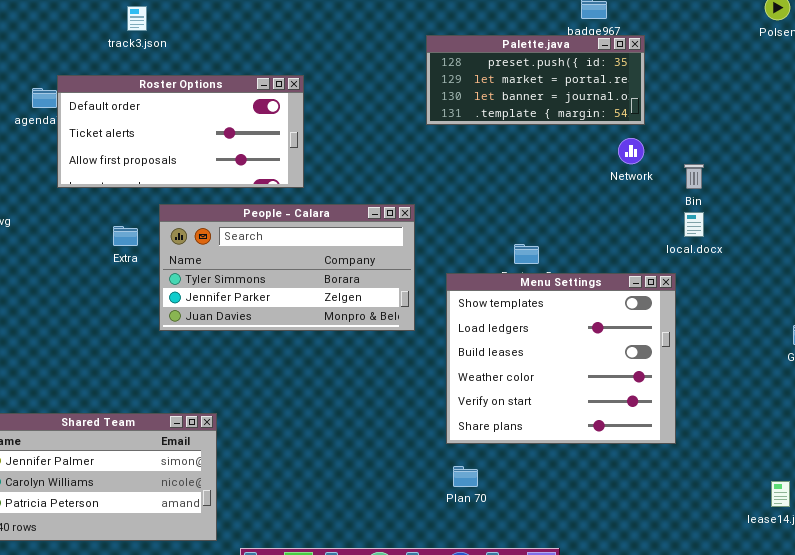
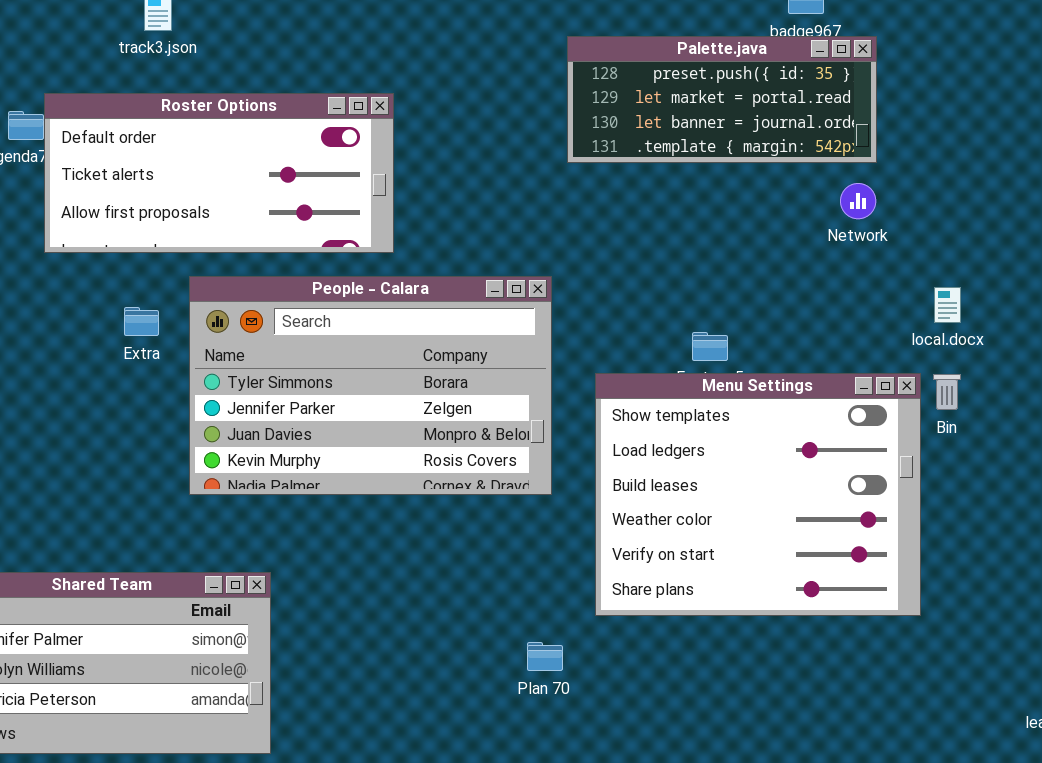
Bin: [684,164,704,189] -> [933,374,961,410], moved
People - Calara: [159,204,415,331] -> [189,276,552,495], resized
Plan 70: [453,466,478,487] -> [527,642,563,671], moved

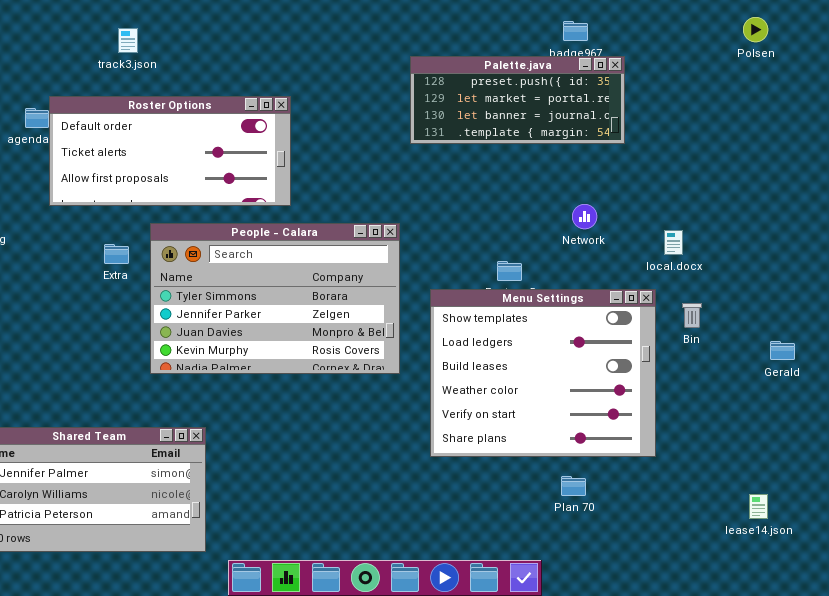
Network: [840,183,876,219] -> [572,204,597,229], moved
Bin: [933,374,961,410] -> [682,303,702,328], moved
Plan 70: [527,642,563,671] -> [561,476,586,496], moved

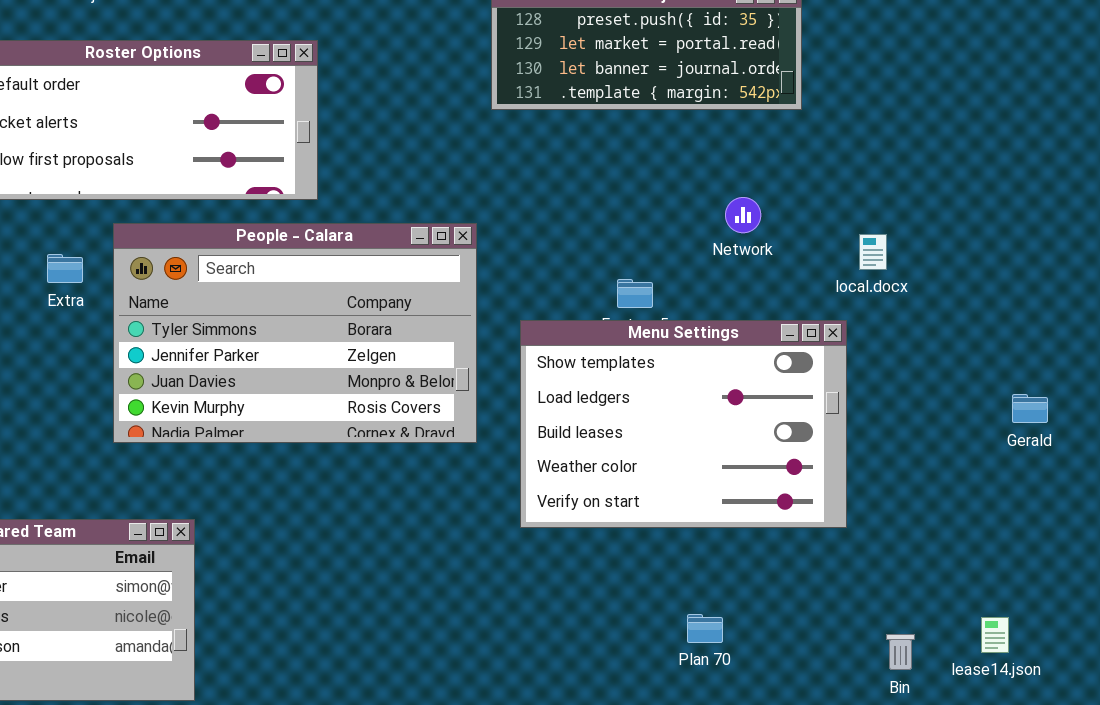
Menu Settings: [430,289,656,457] -> [520,320,847,528], resized
Bin: [682,303,702,328] -> [886,634,915,670], moved
Plan 70: [561,476,586,496] -> [687,614,723,643], moved

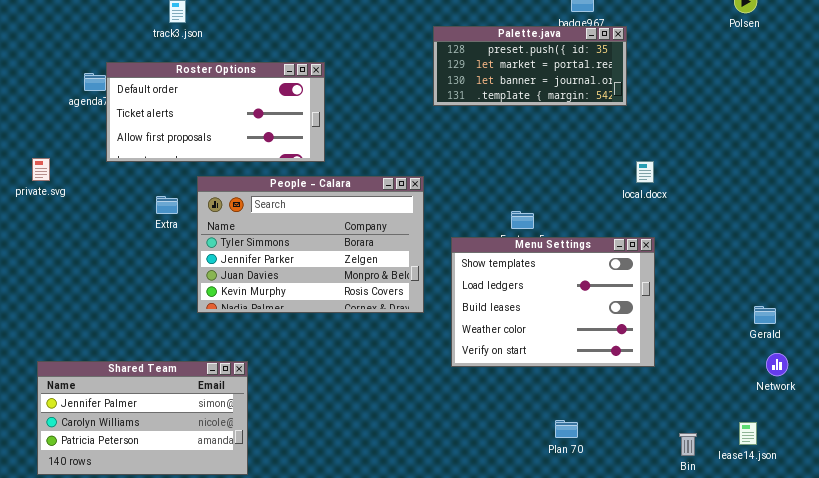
Network: [725,197,761,233] -> [766,353,788,376], moved
local.docx: [859,234,887,270] -> [636,161,654,183], moved
Gerald: [1012,394,1048,423] -> [754,306,776,324], moved

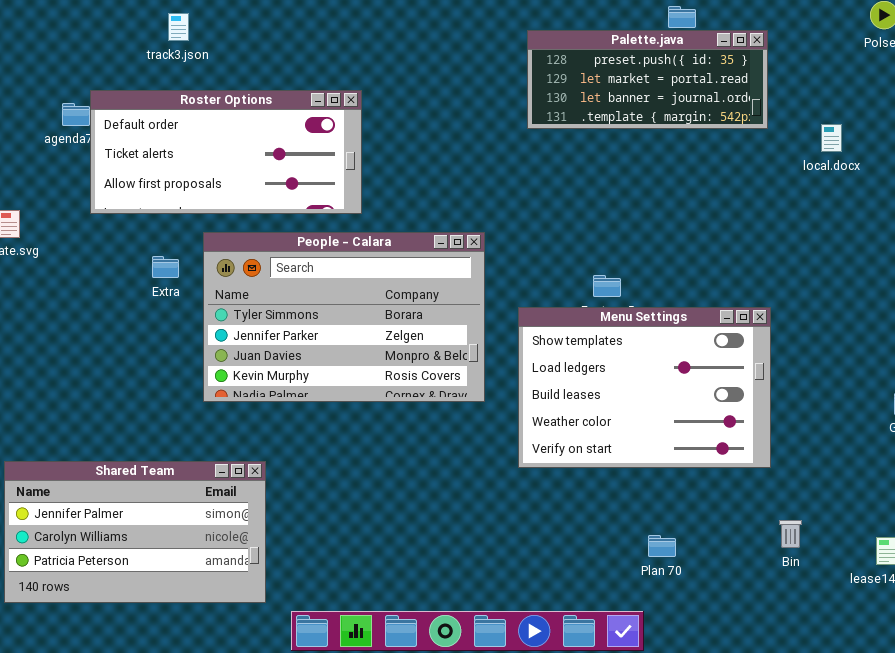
Palette.java: [433,26,627,106] -> [527,30,768,129], moved
local.docx: [636,161,654,183] -> [821,124,842,152], moved
Bin: [679,433,697,456] -> [779,520,802,548], moved

